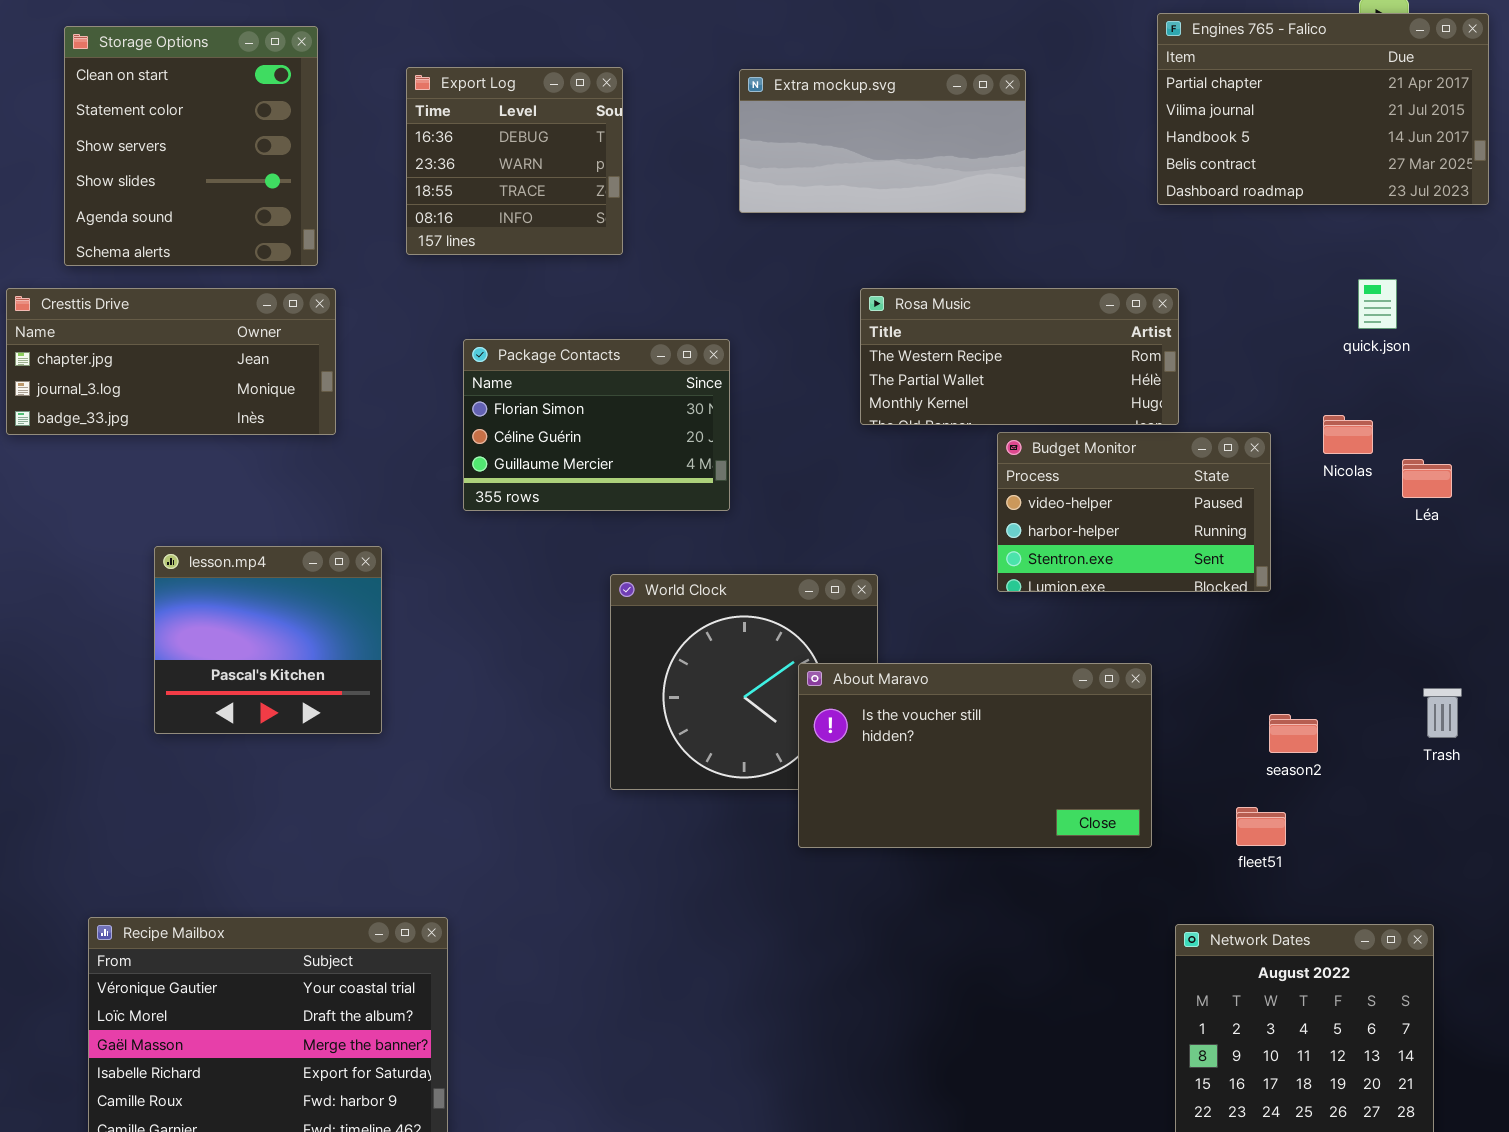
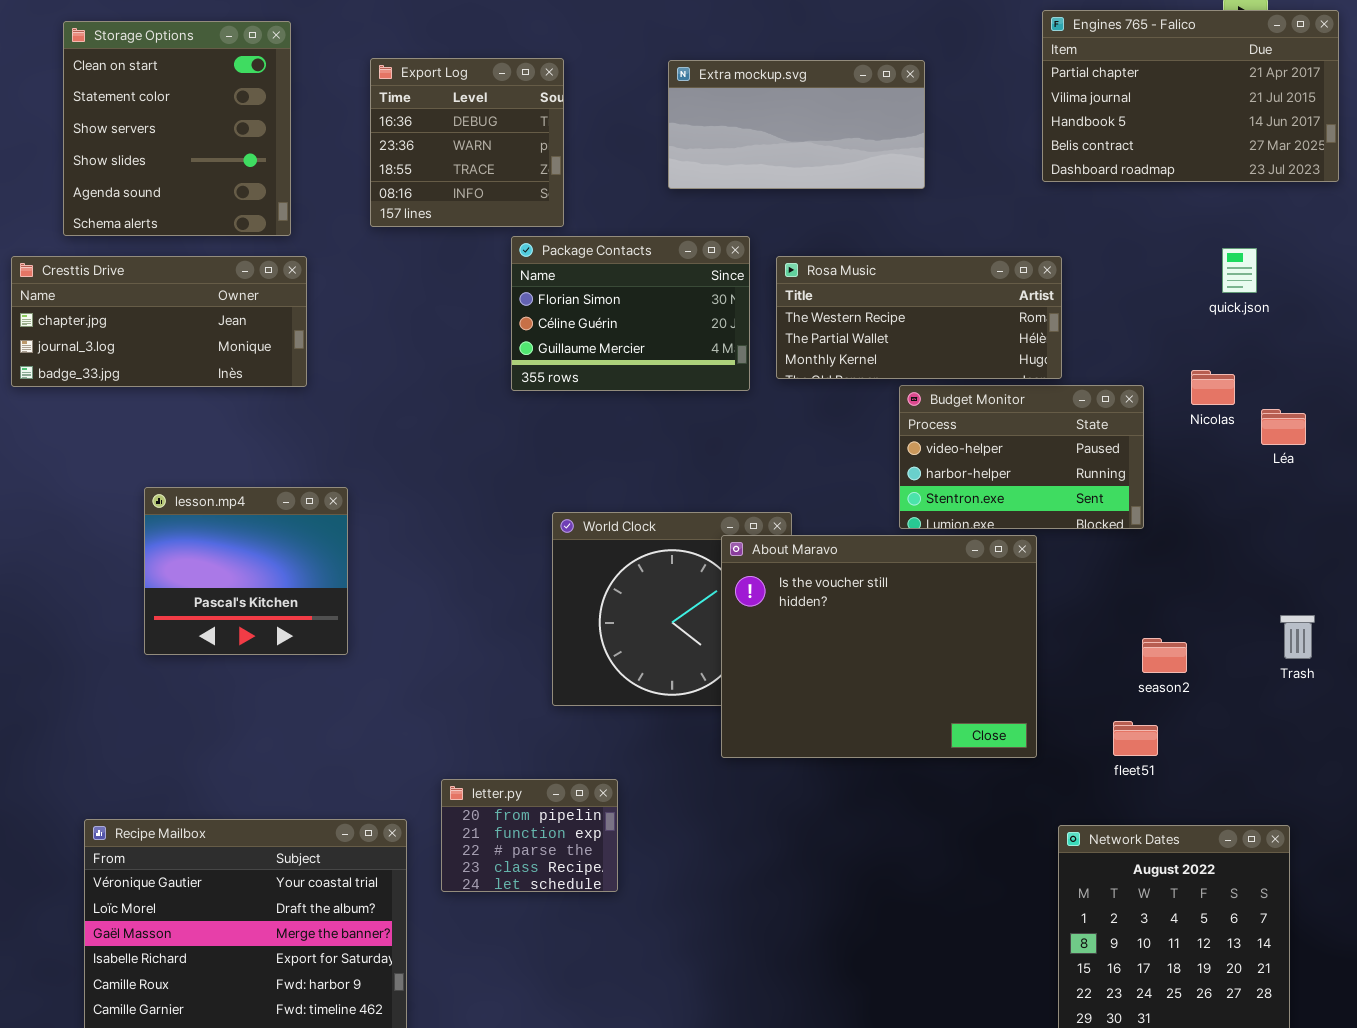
Package Contacts: [463,339,730,511] -> [511,236,750,391], moved
About Maravo: [798,663,1152,848] -> [721,535,1037,758], resized
letter.py: none -> [441,779,618,892], opened

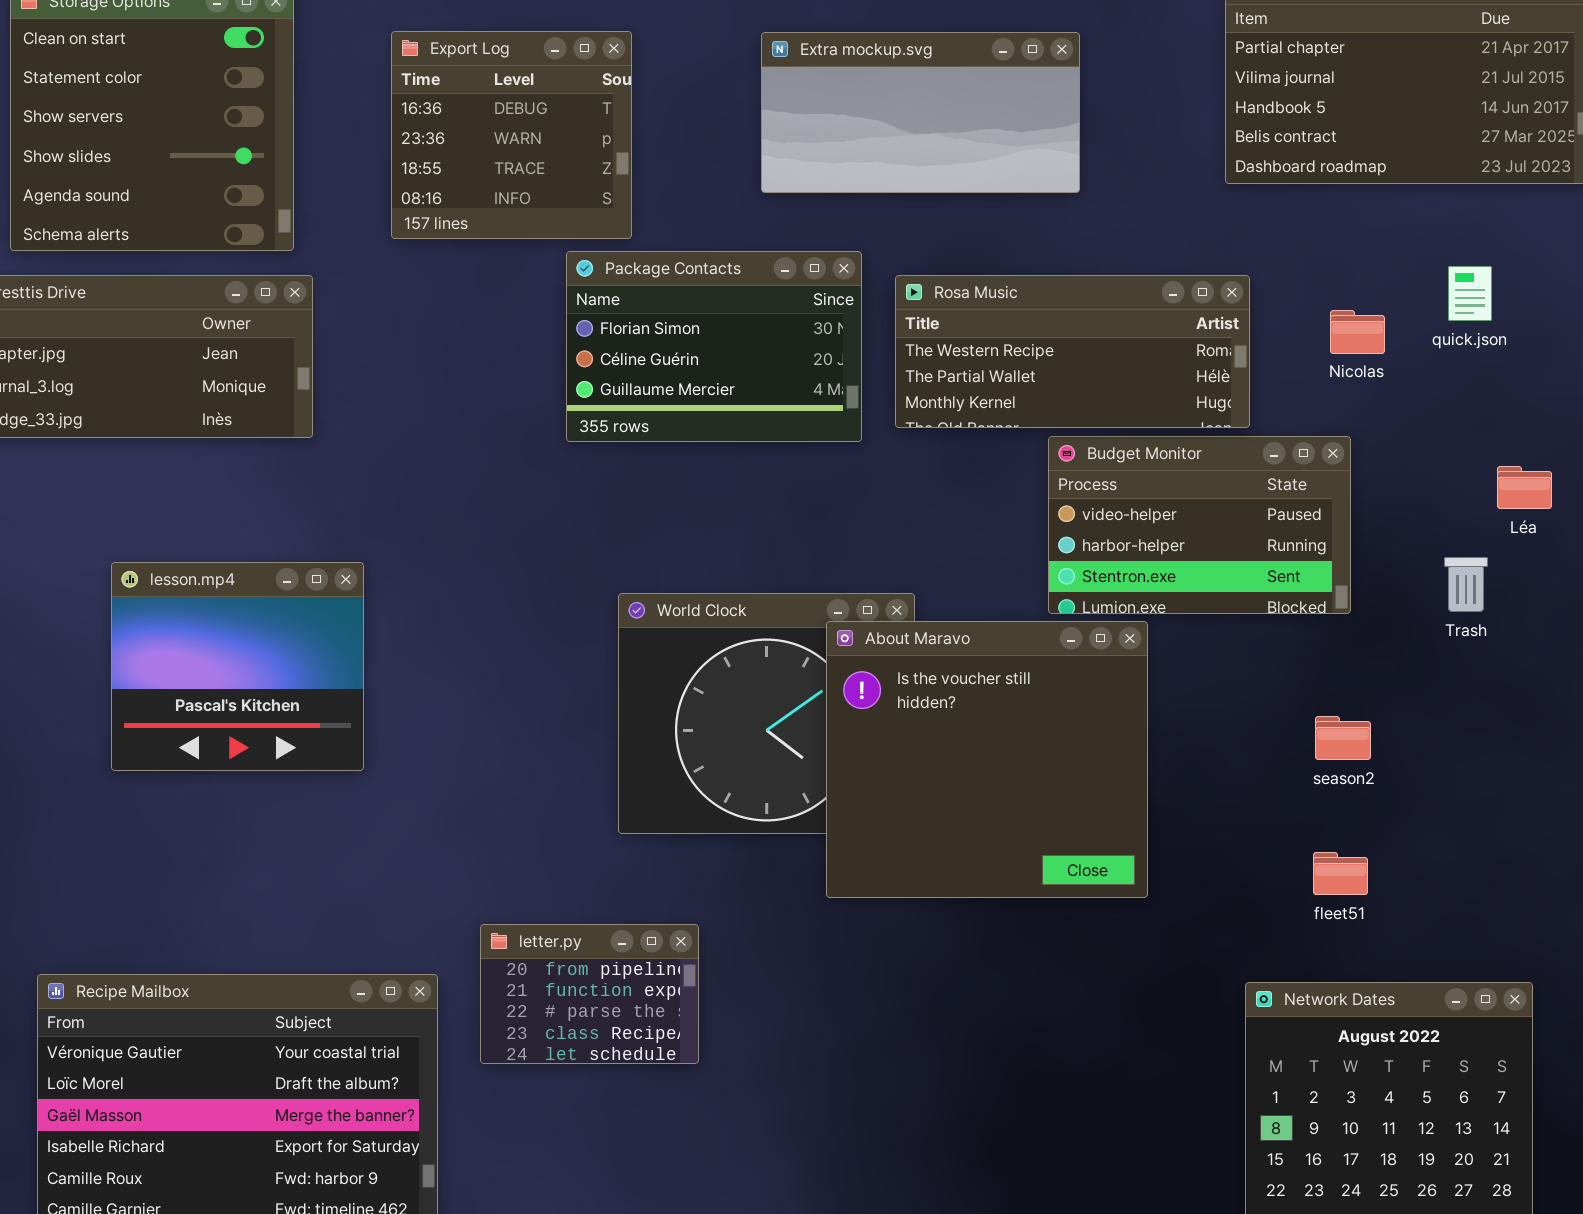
Nicolas: [1191,370,1235,405] -> [1330,310,1385,354], moved
About Maravo: [721,535,1037,758] -> [826,621,1148,898], resized
Trash: [1280,615,1315,659] -> [1444,557,1488,612], moved
season2: [1142,638,1187,673] -> [1315,716,1371,760], moved

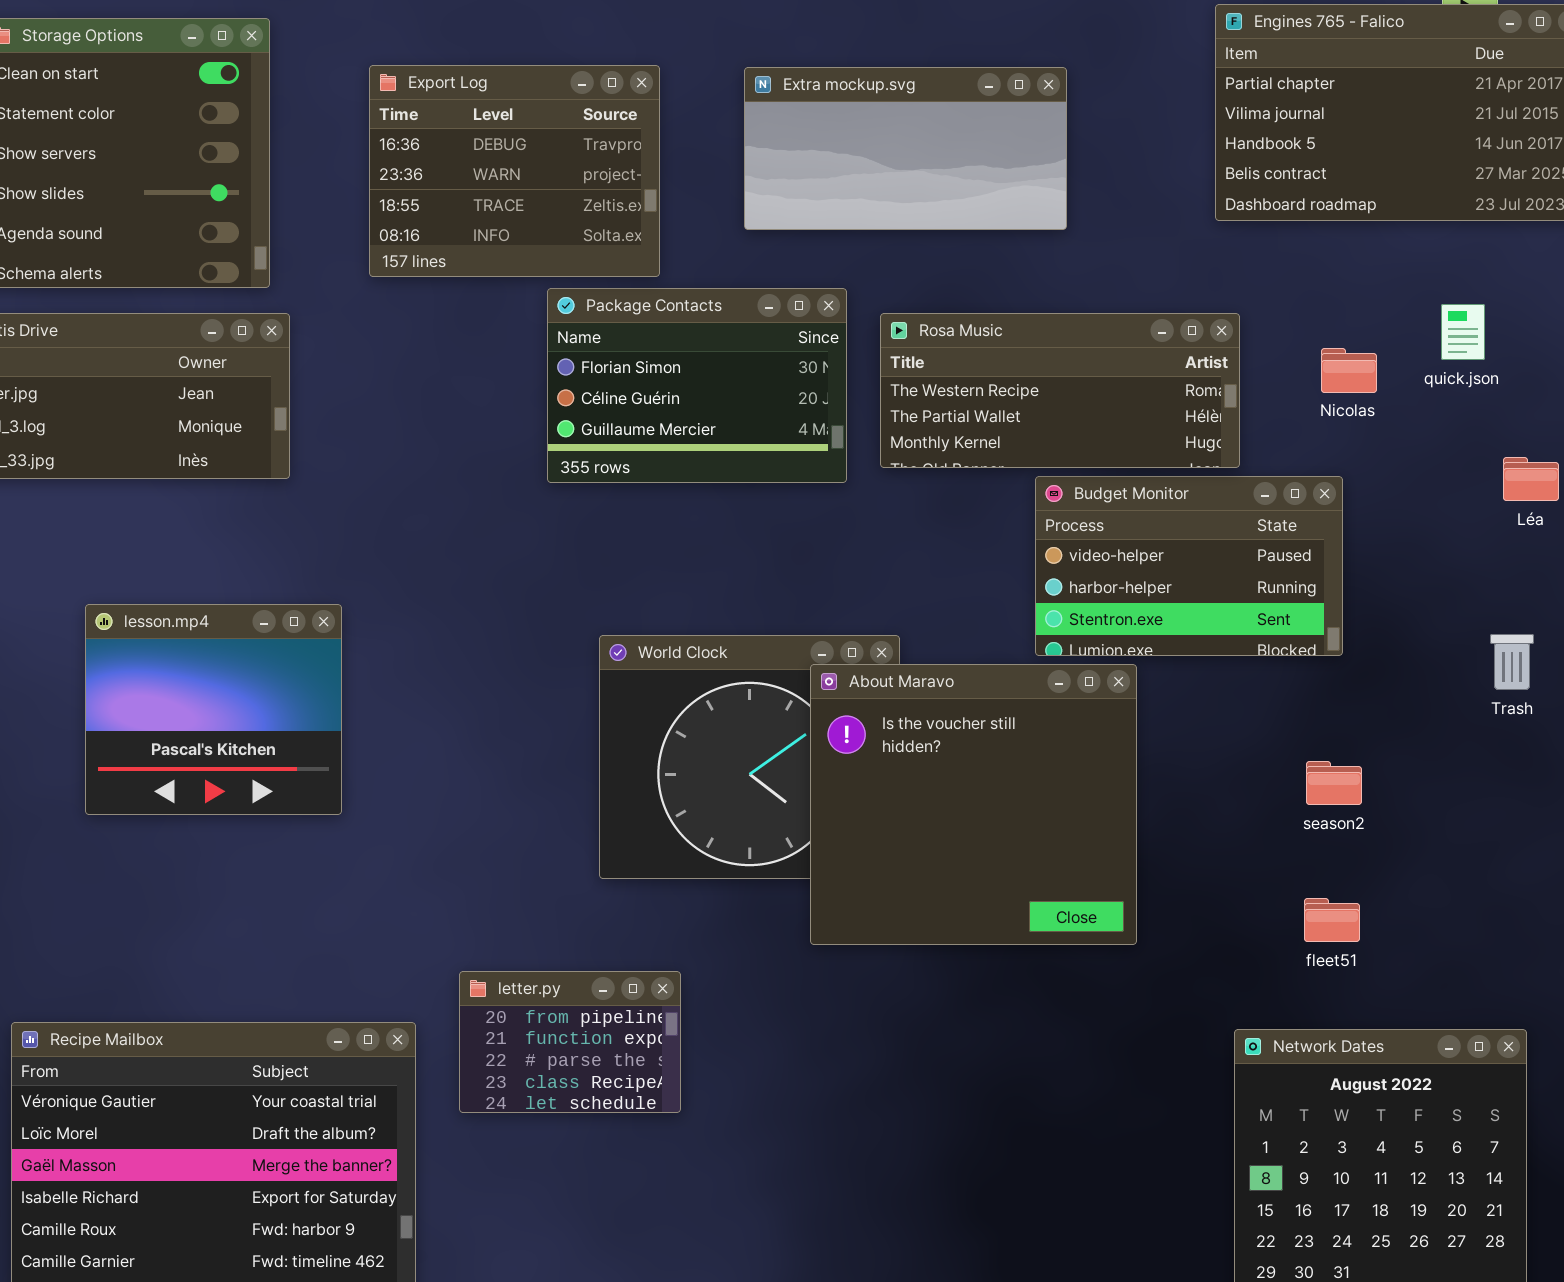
Export Log: [391,31,632,239] -> [369,65,660,277], resized
Léa: [1497,466,1552,509] -> [1503,457,1559,501], moved
Trash: [1444,557,1488,612] -> [1490,634,1534,690], moved

